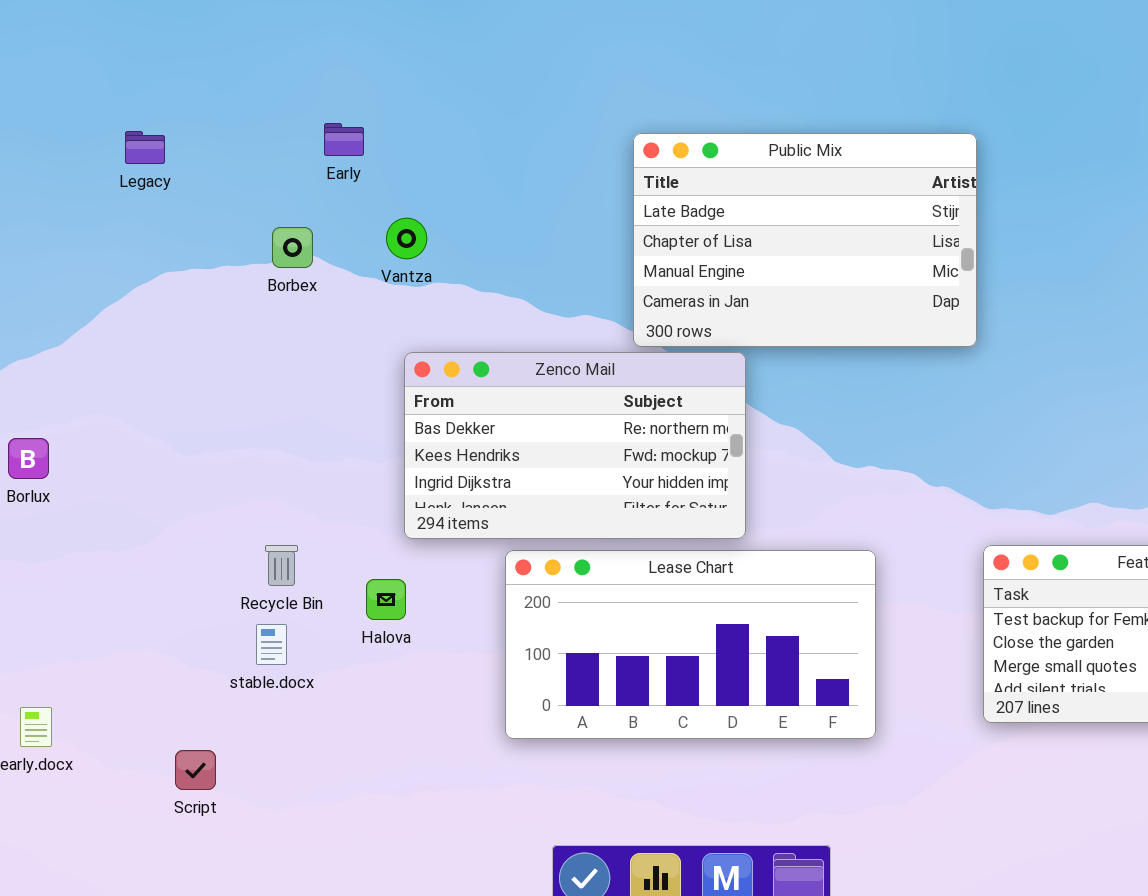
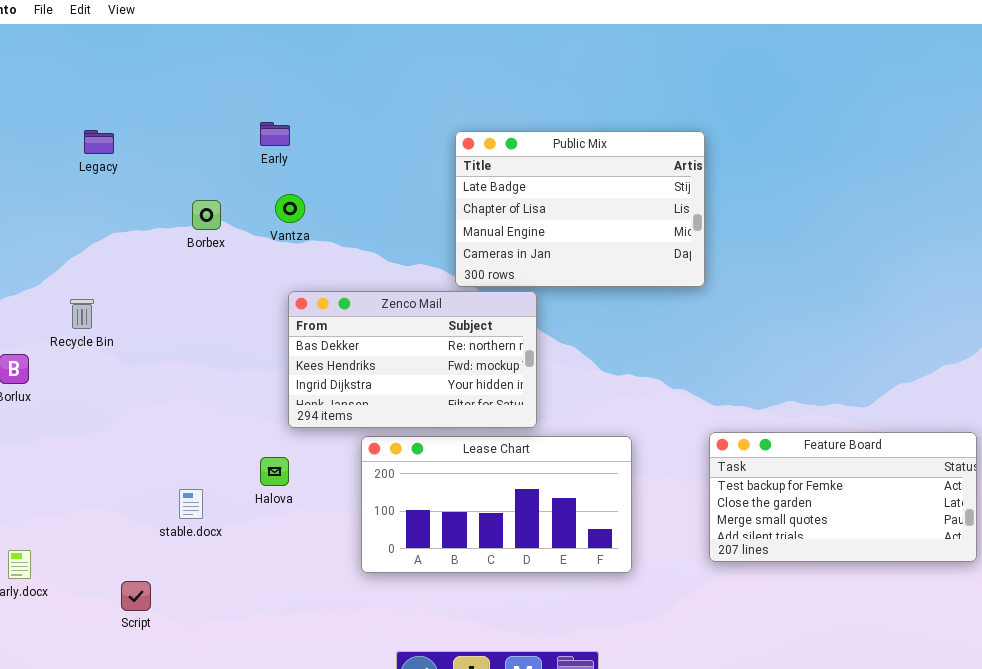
Early: [324,123,364,156] -> [260,122,290,146], moved
Recycle Bin: [265,545,298,586] -> [70,299,94,329], moved

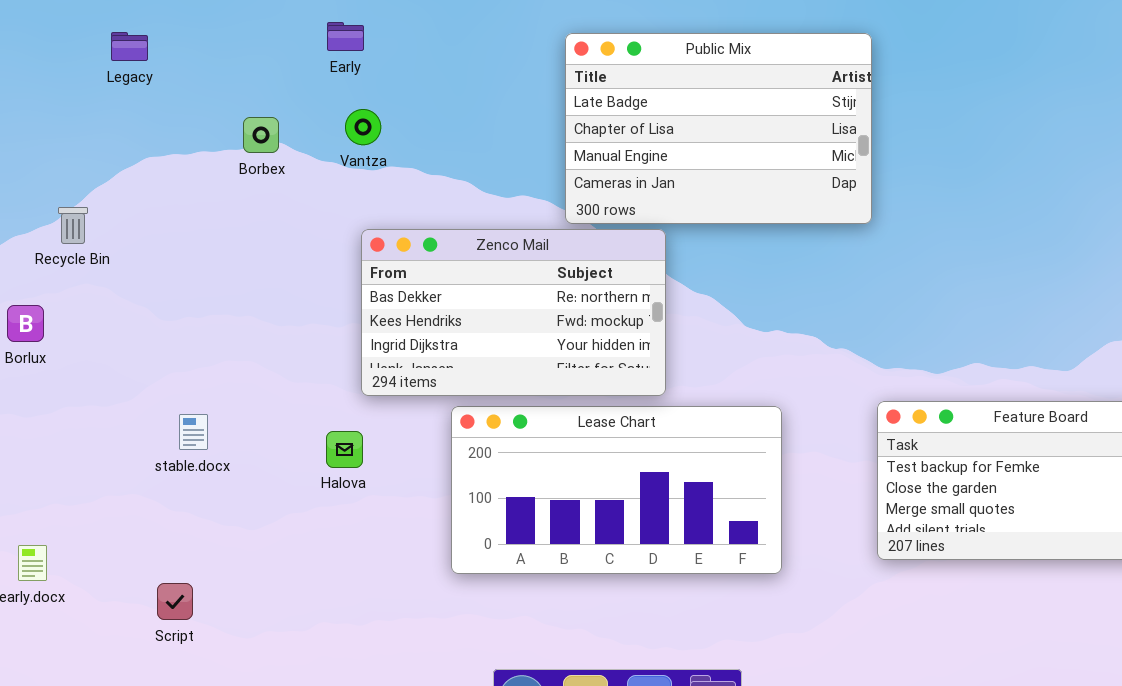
Recycle Bin: [70,299,94,329] -> [58,207,88,244], moved
stable.docx: [179,489,203,519] -> [179,414,208,450], moved

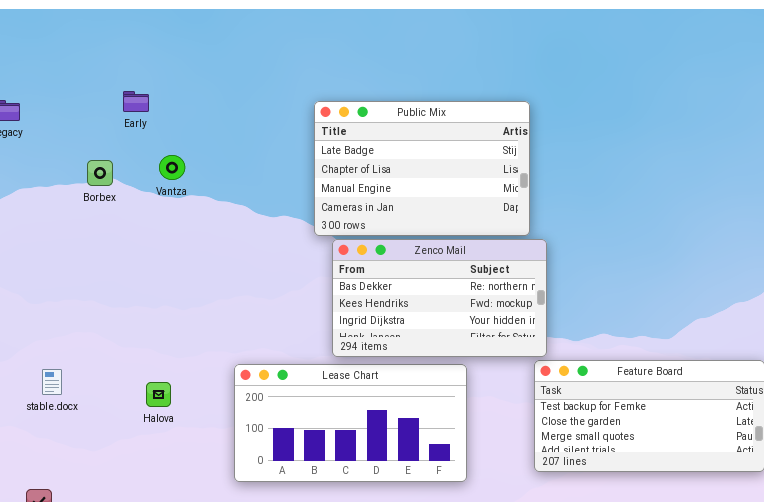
Early: [327,22,364,51] -> [123,91,149,112], moved
Zenco Mail: [361,229,666,396] -> [332,239,547,357], moved

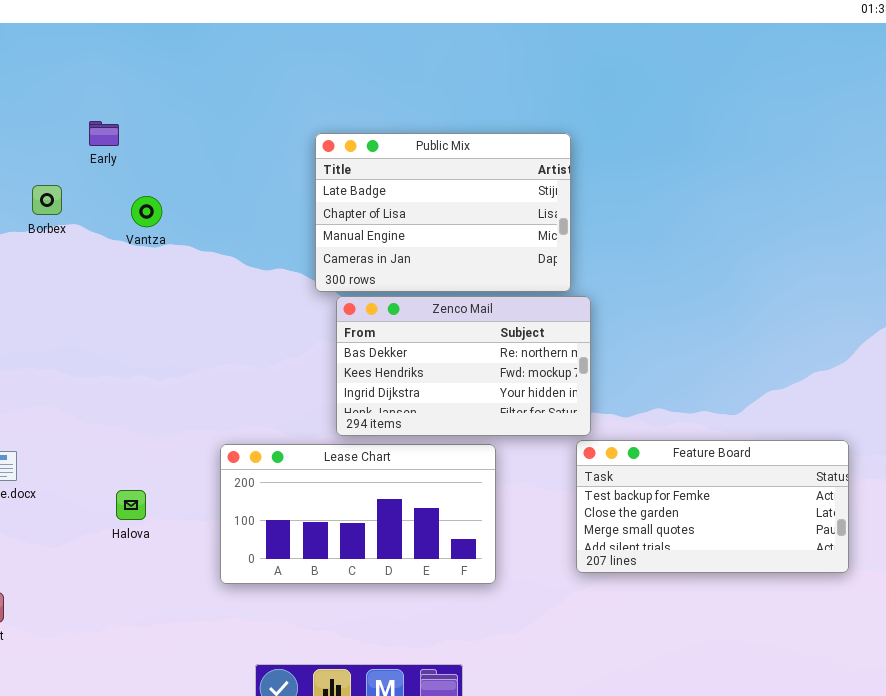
Borbex: [87,160,113,186] -> [32,185,62,215], moved
Halova: [146,382,171,407] -> [116,490,146,520], moved

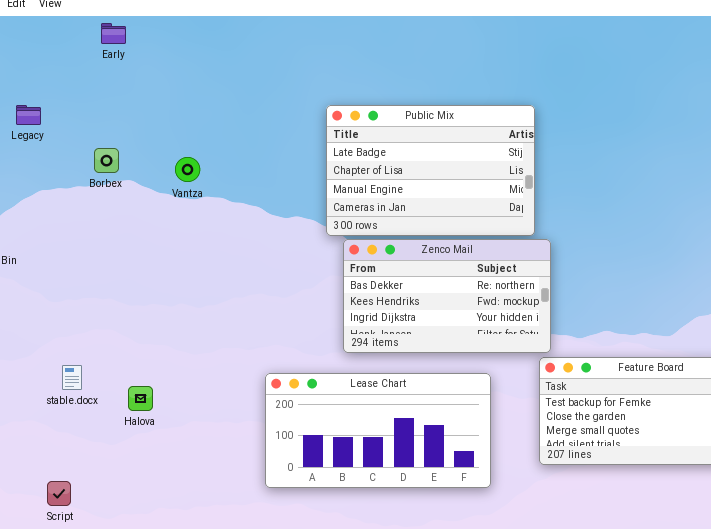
Early: [89,121,119,146] -> [101,23,126,44], moved
Lease Chart: [220,444,496,584] -> [265,373,491,488], moved
Halova: [116,490,146,520] -> [128,386,153,411], moved

